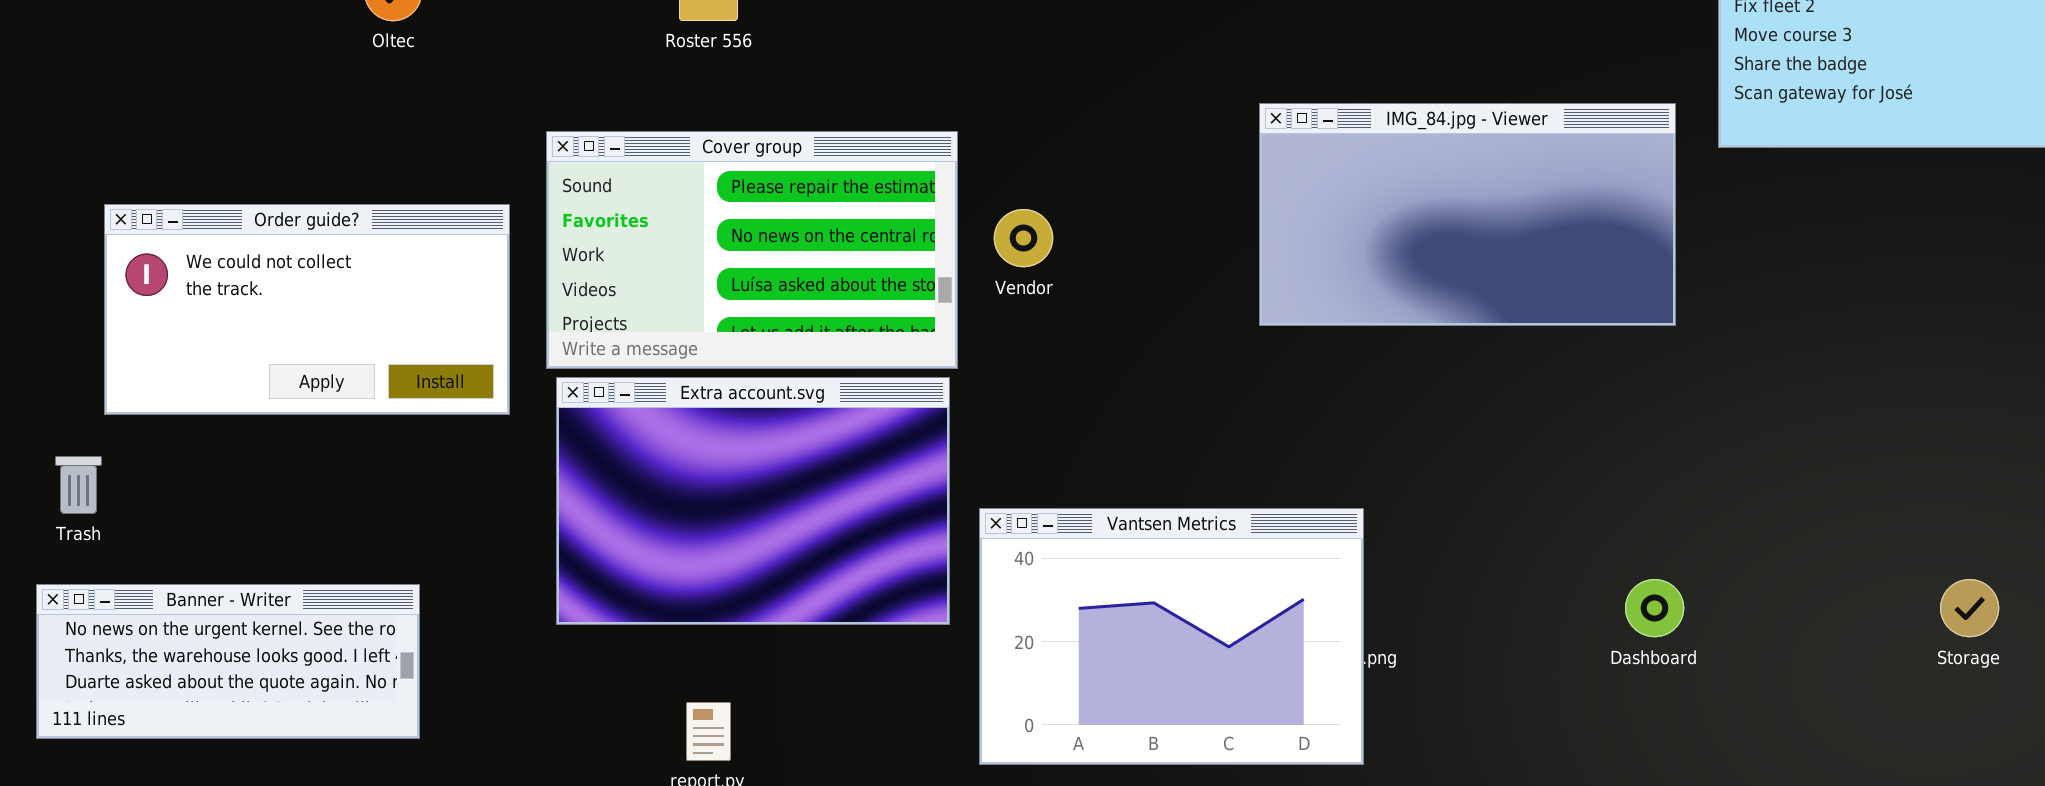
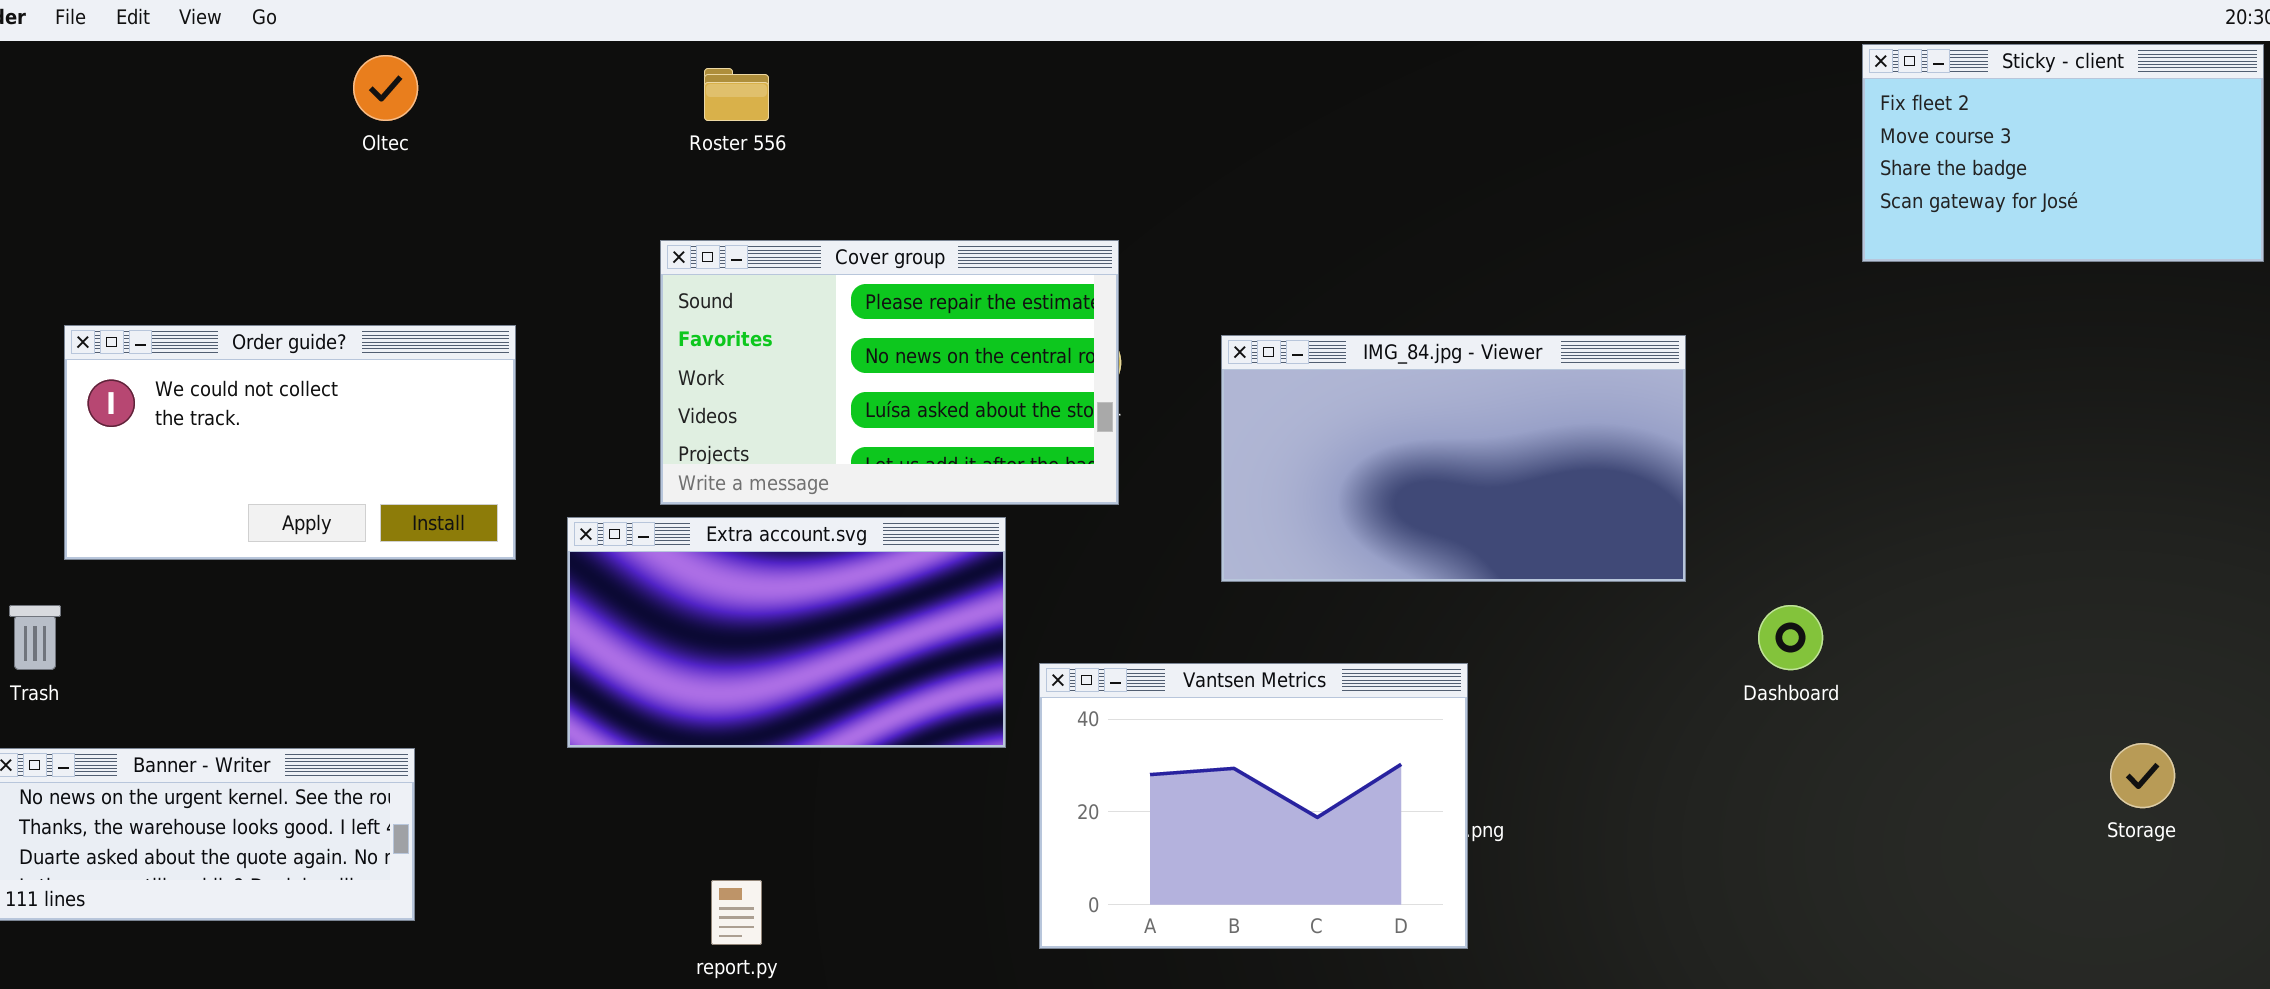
IMG_84.jpg - Viewer: [1259,103,1676,326] -> [1221,335,1686,582], moved
Cover group: [546,131,958,369] -> [660,240,1119,505], moved
Extra account.svg: [556,377,950,625] -> [567,517,1006,748], resized
Dashboard: [1625,579,1684,637] -> [1758,605,1823,670], moved

